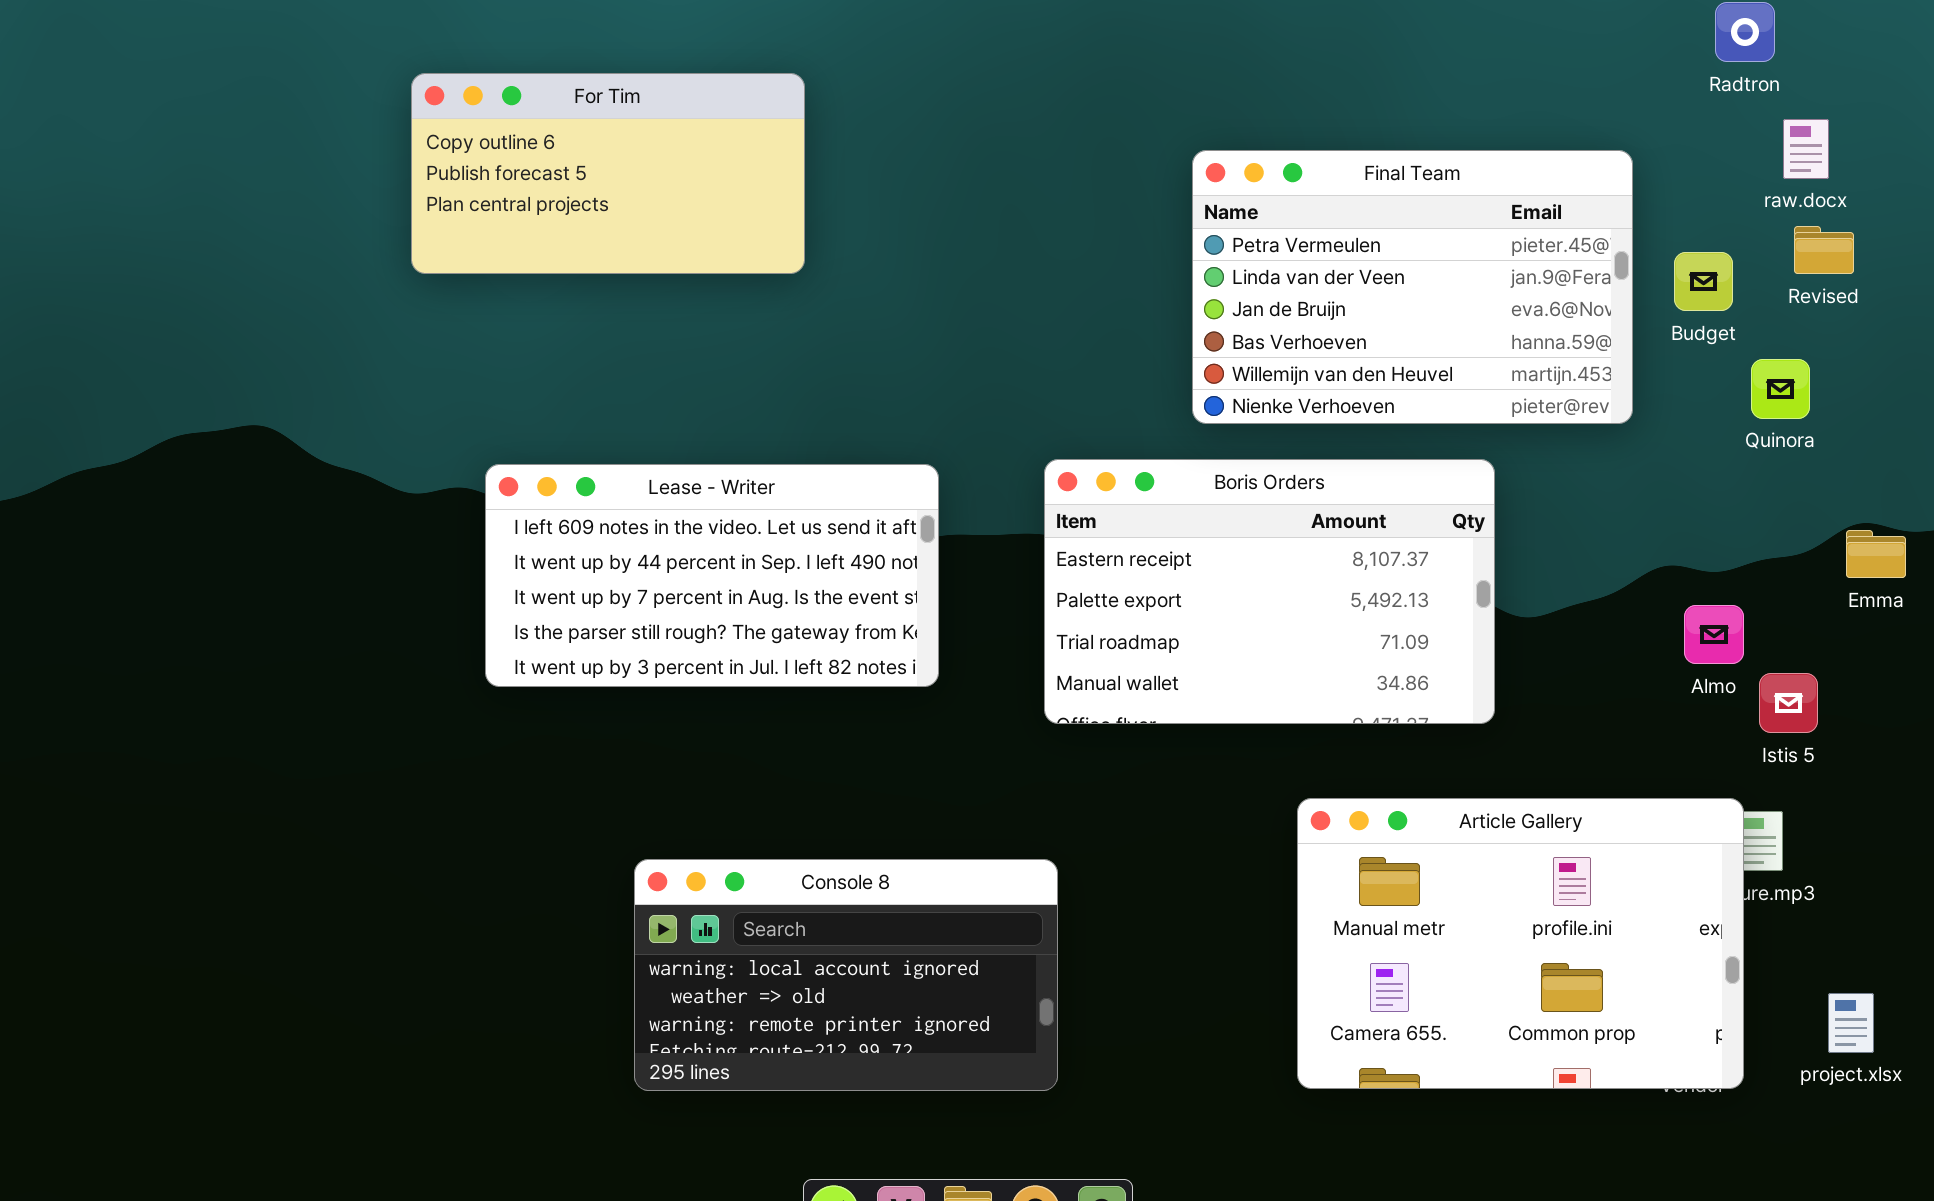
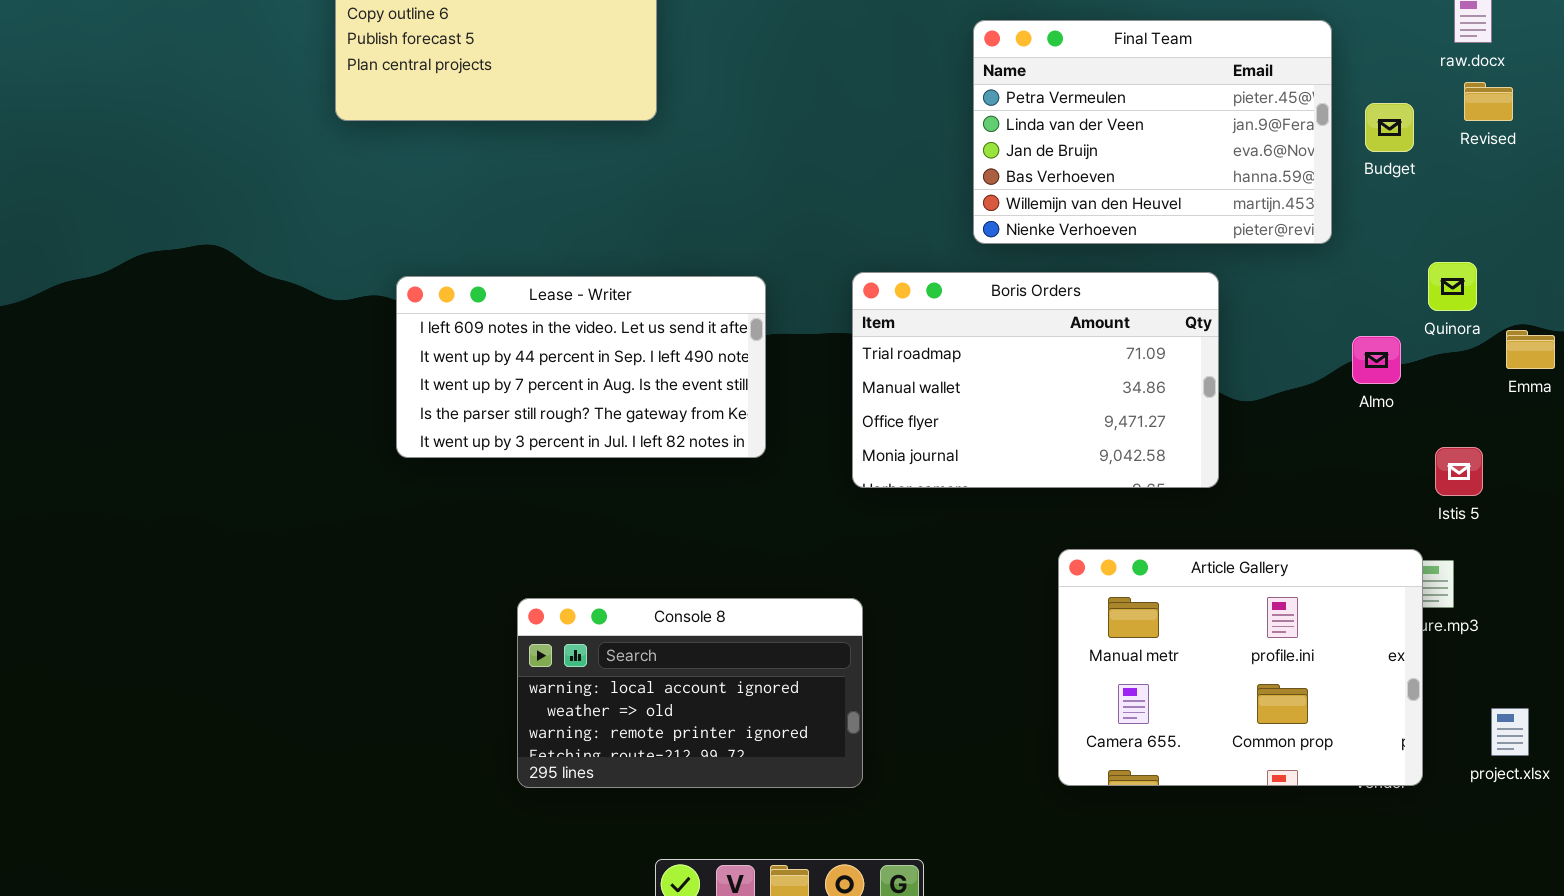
Quinora: [1751,359,1810,419] -> [1428,262,1477,311], moved
Boris Orders: [1044,459,1495,724] -> [852,272,1219,488], scrolled down 2 rows
Almo: [1684,605,1744,664] -> [1352,336,1401,384], moved

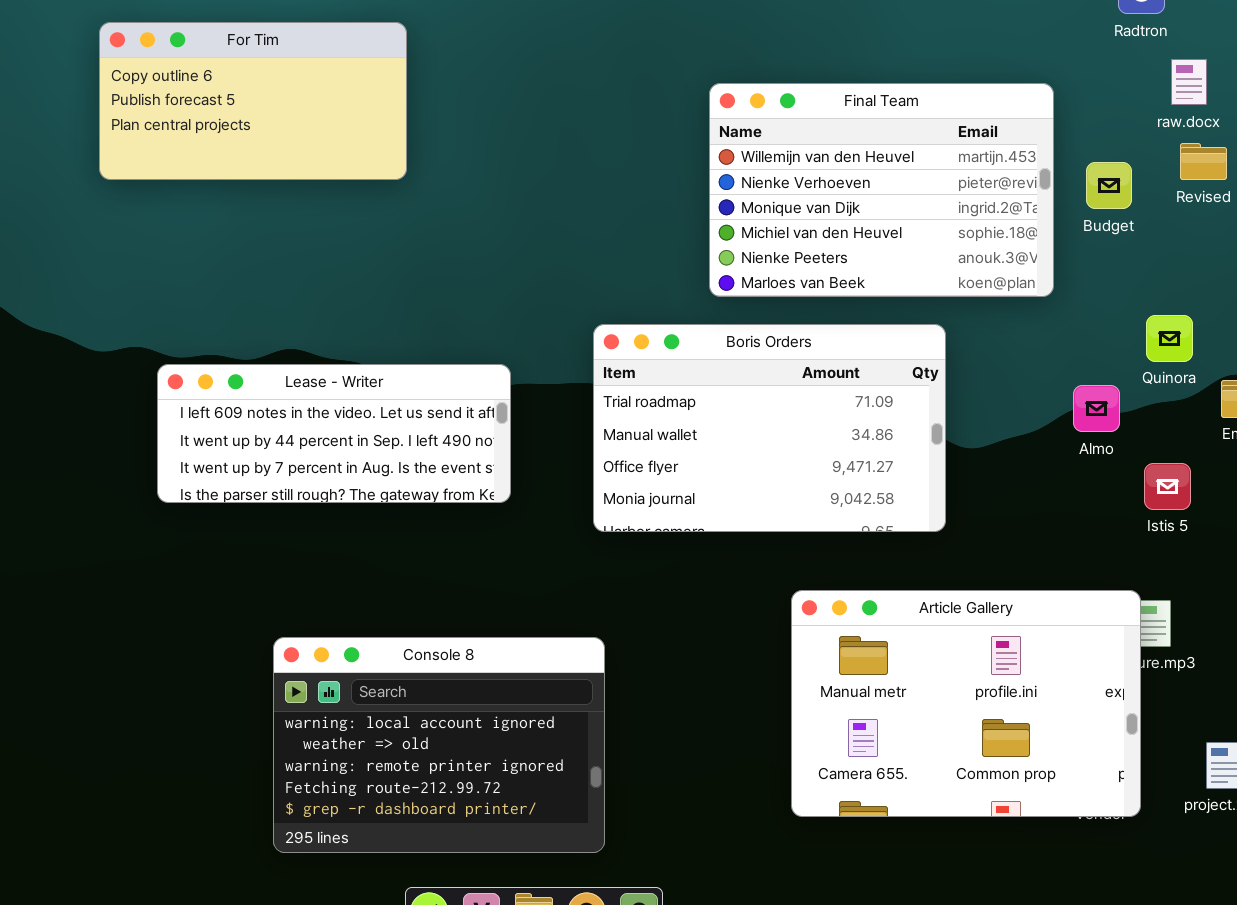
Final Team: [973,20,1332,244] -> [709,83,1054,297], scrolled down 4 rows
Lease - Writer: [396,276,766,458] -> [157,364,511,503], resized
Istis 5: [1435,447,1483,496] -> [1144,463,1191,510], moved
Console 8: [517,598,863,788] -> [273,637,605,853], resized

